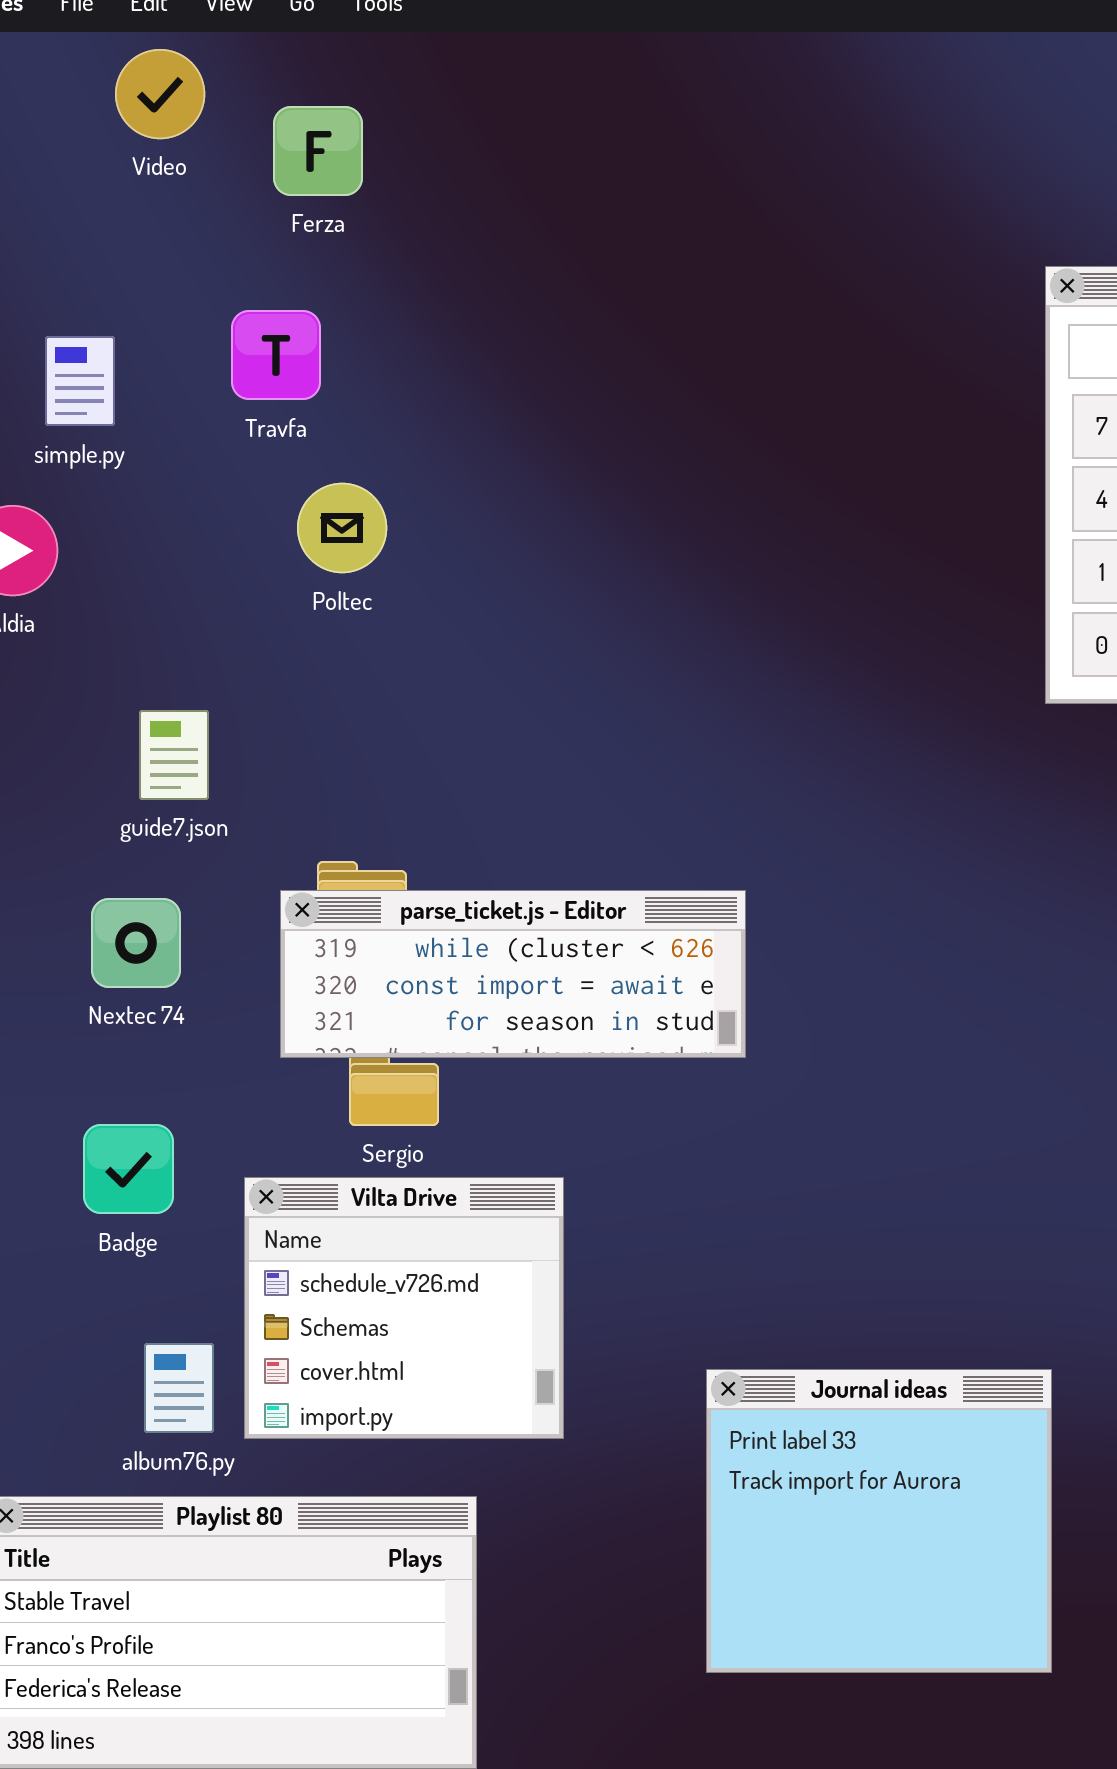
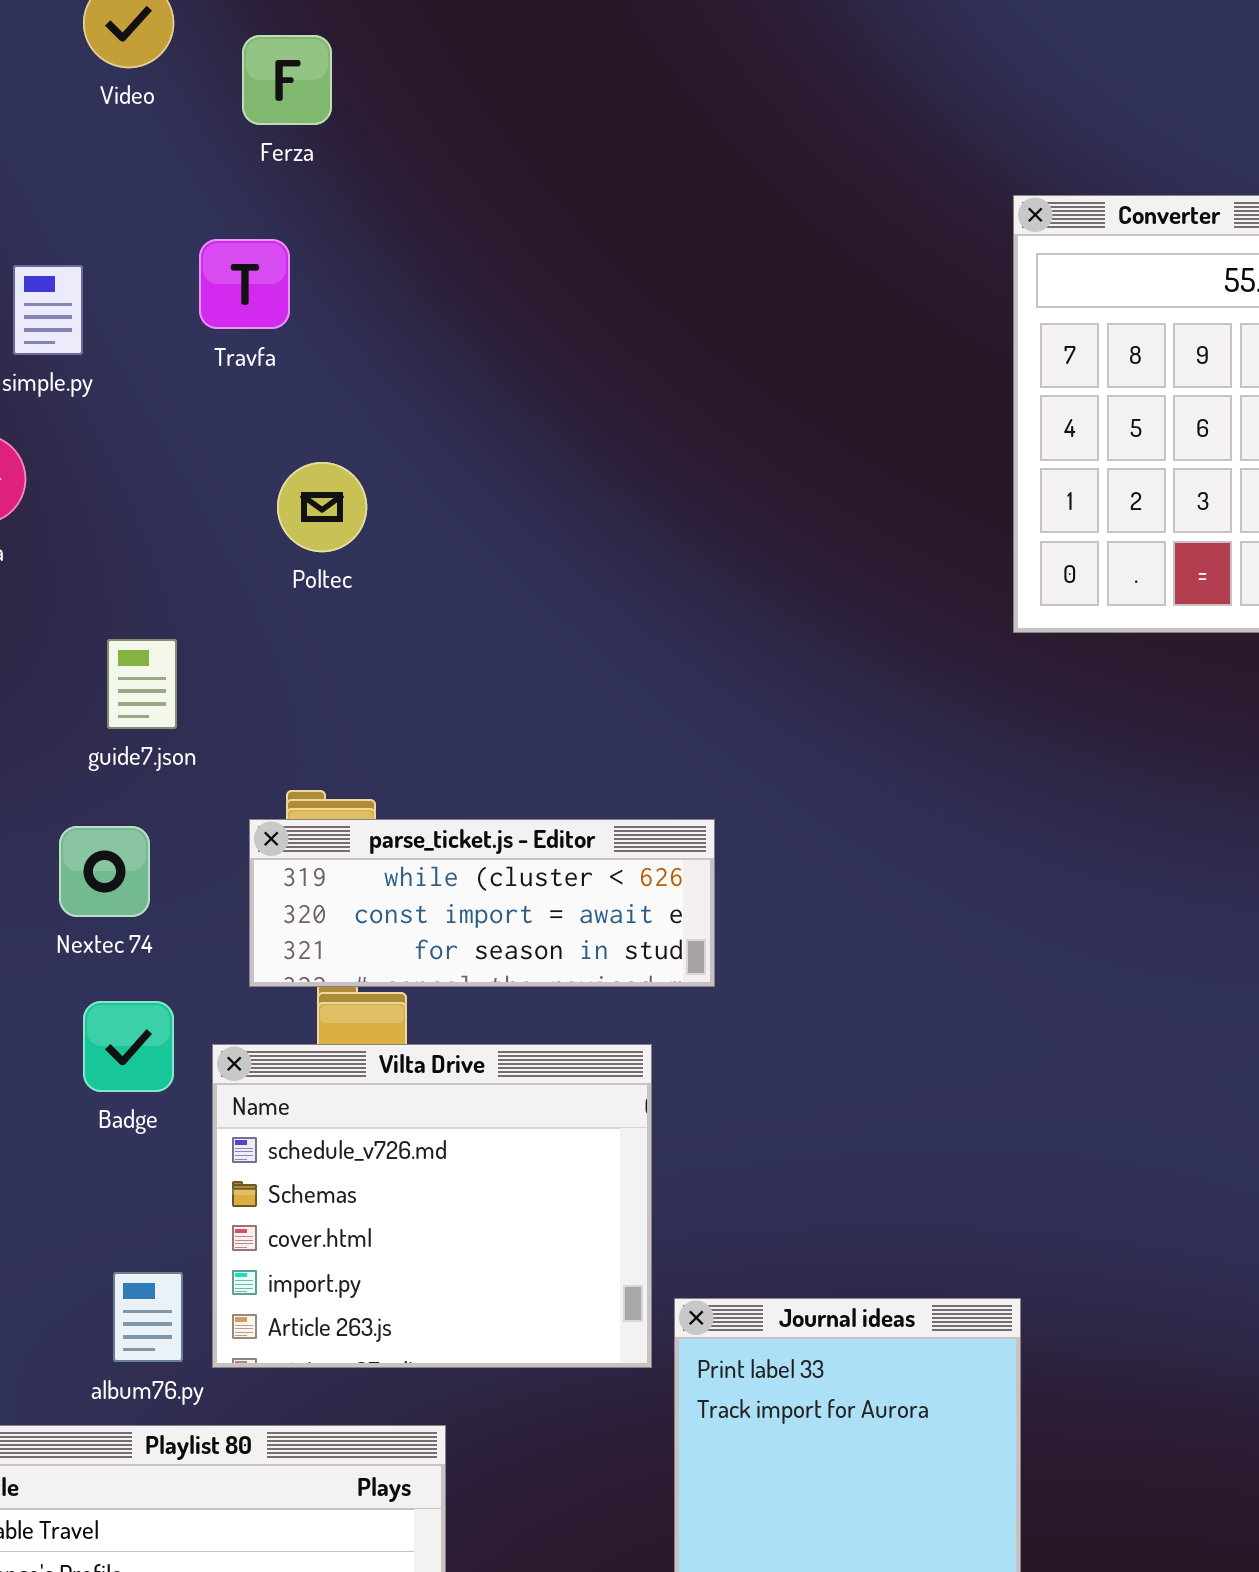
Poltec: [297,483,387,573] -> [277,462,367,552], moved
Badge: [83,1124,174,1214] -> [83,1001,174,1092], moved
Vilta Drive: [244,1177,564,1439] -> [212,1044,652,1368], resized

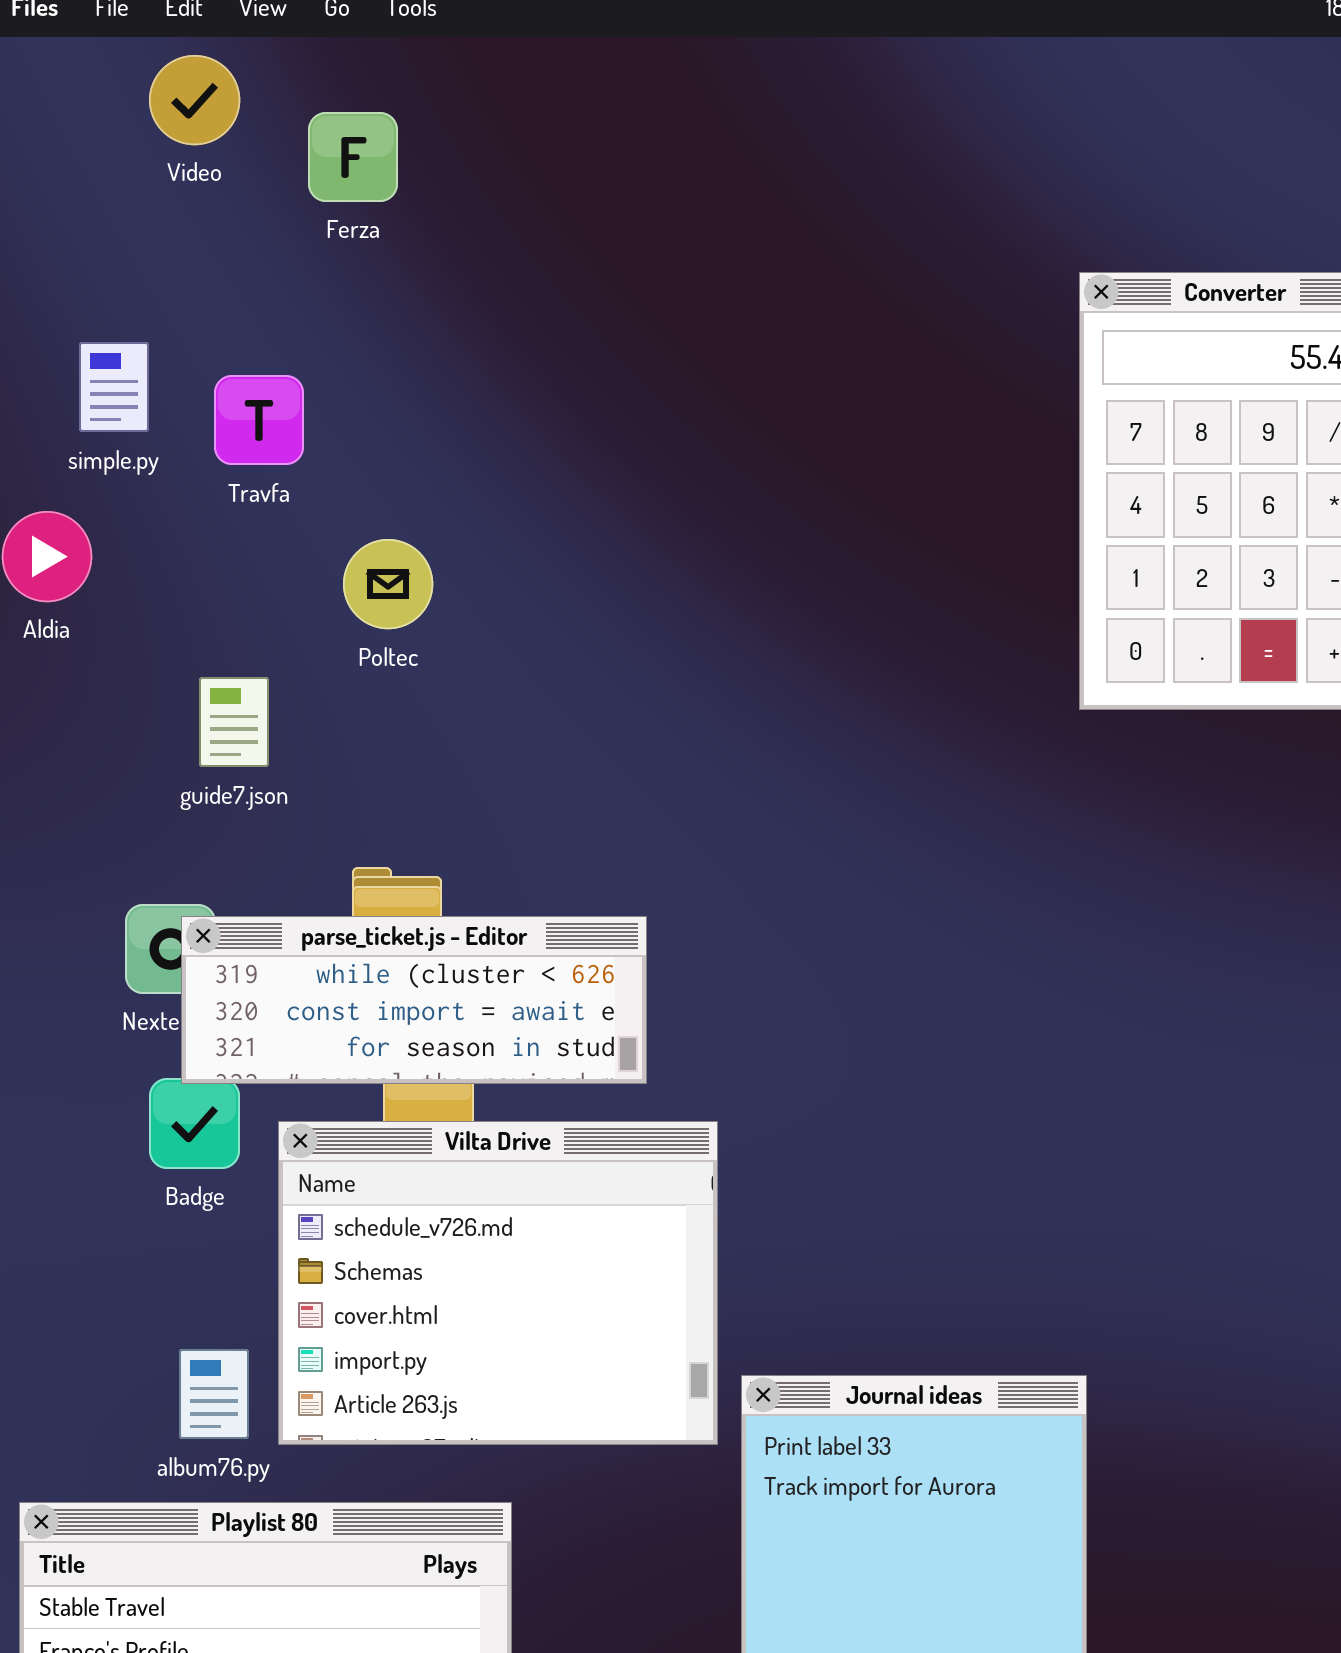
Travfa: [199,239,290,329] -> [214,375,304,465], moved
guide7.json: [107,639,177,729] -> [199,677,269,767], moved
parse_ticket.js - Editor: [249,819,715,987] -> [181,916,647,1084], moved

